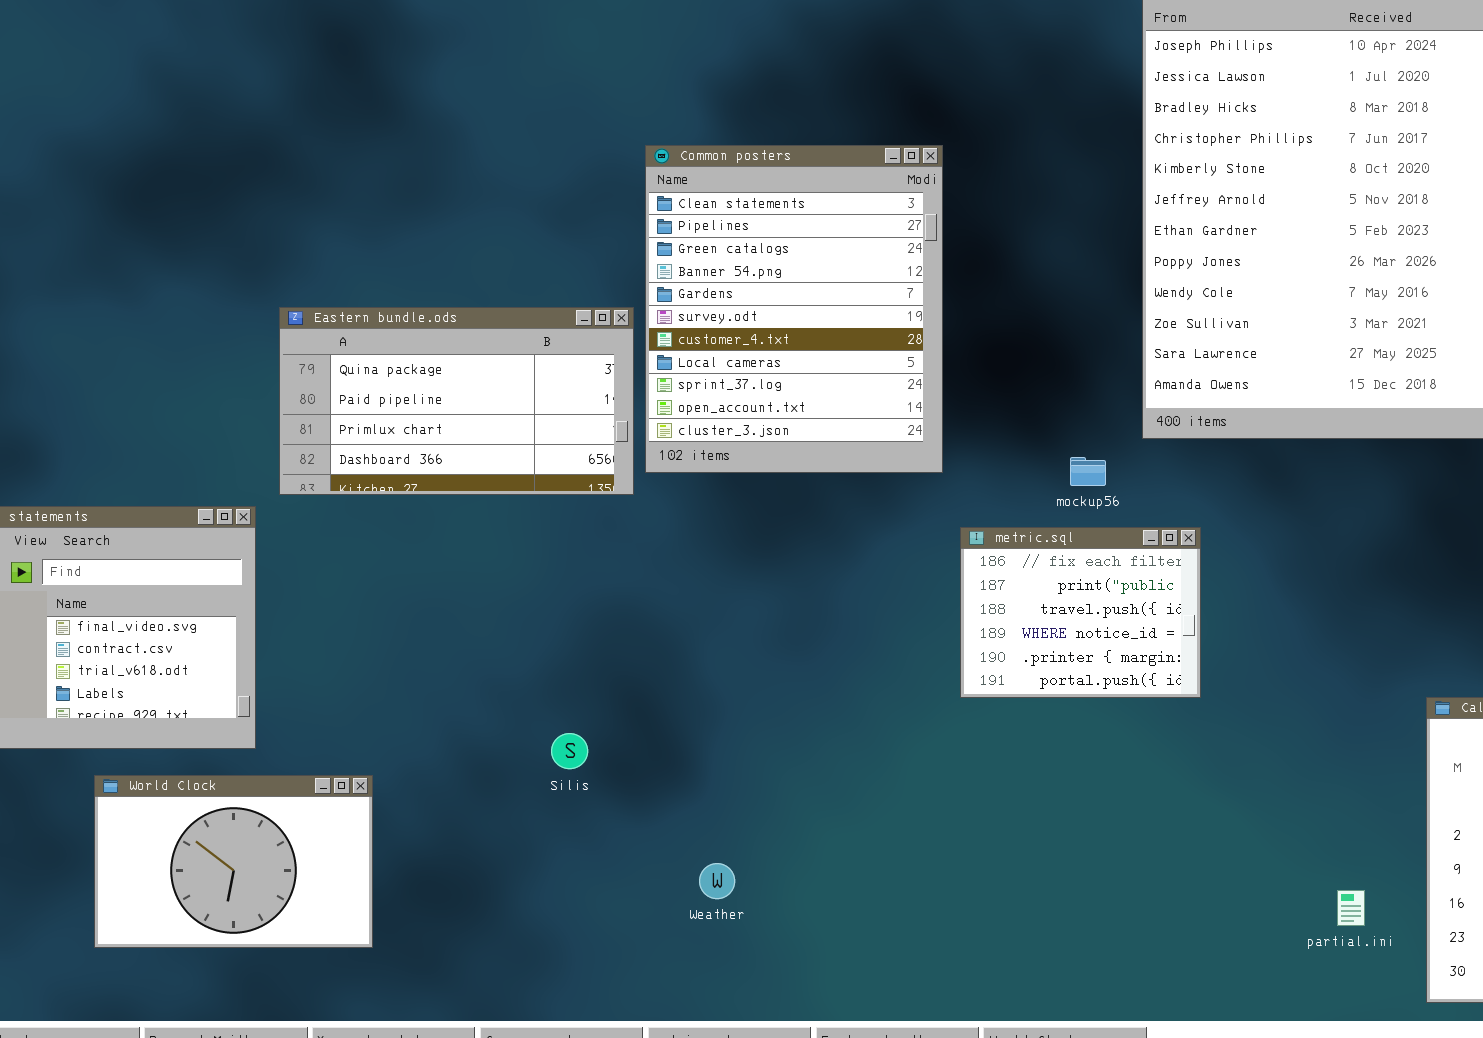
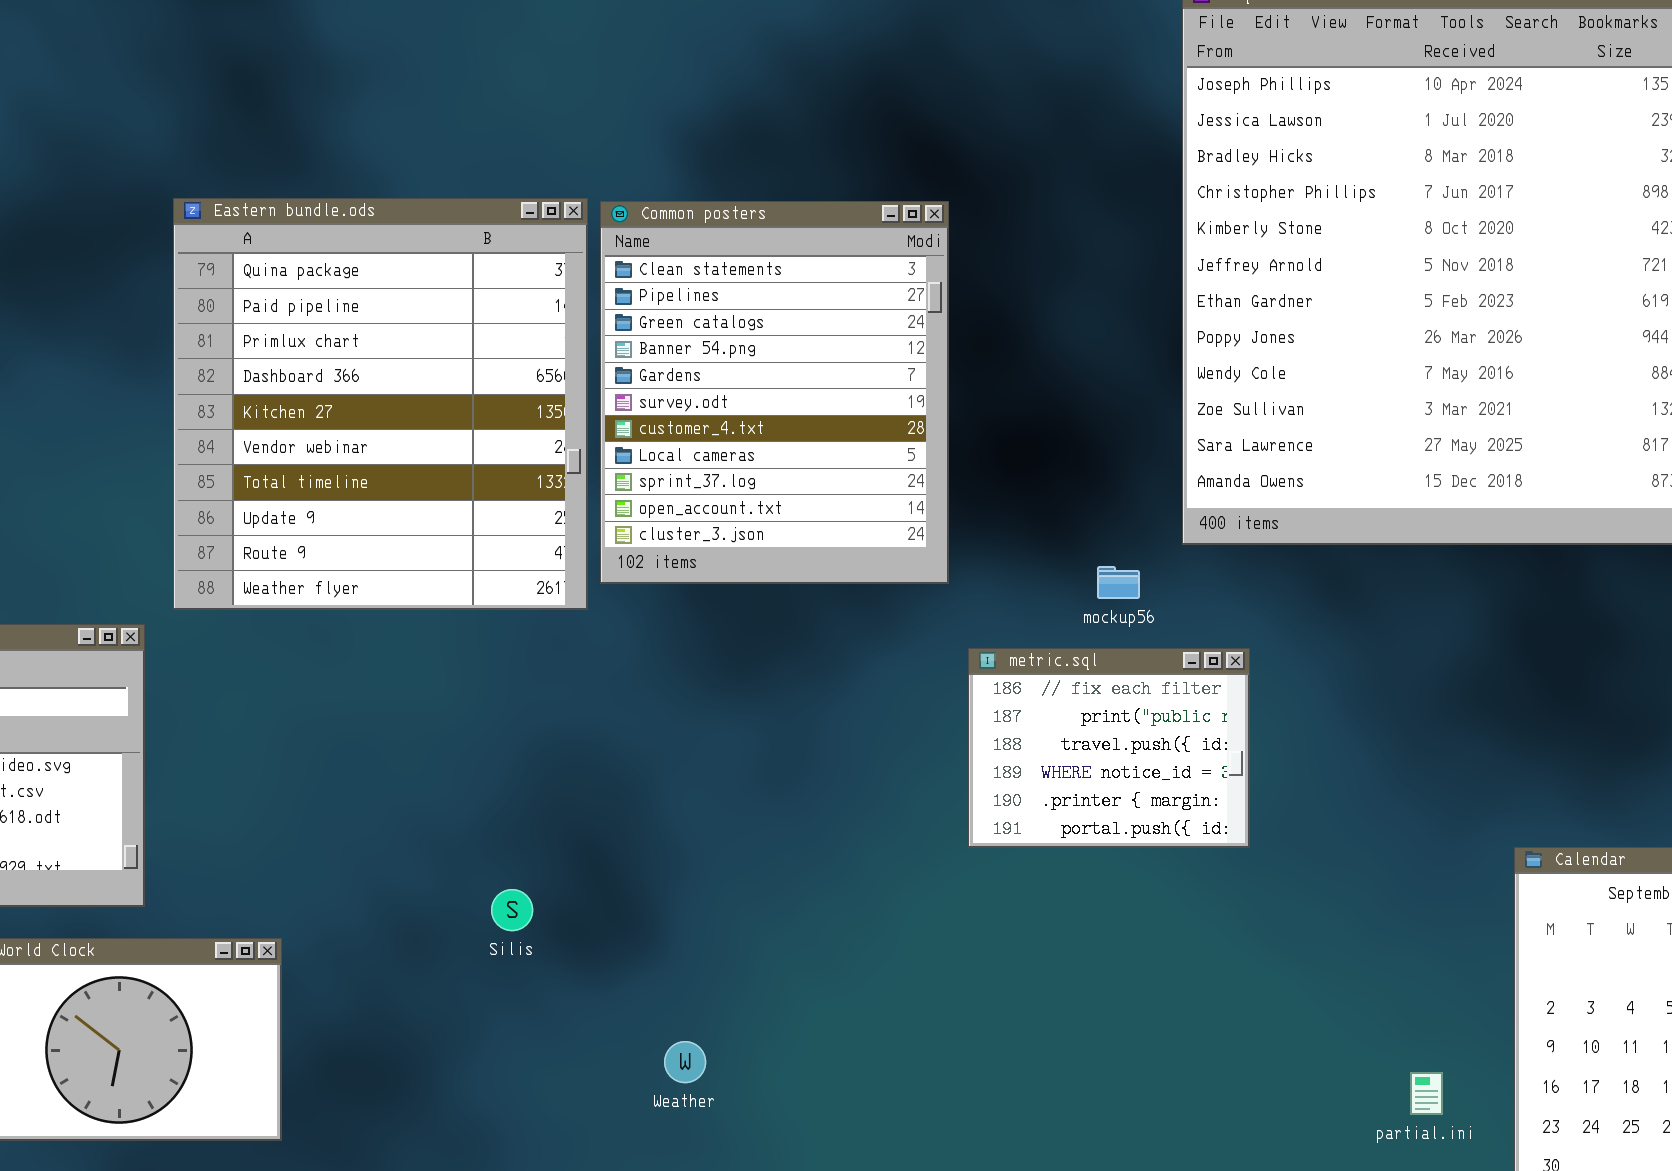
Eastern bundle.ods: [279,307,634,495] -> [173,198,588,610], resized

